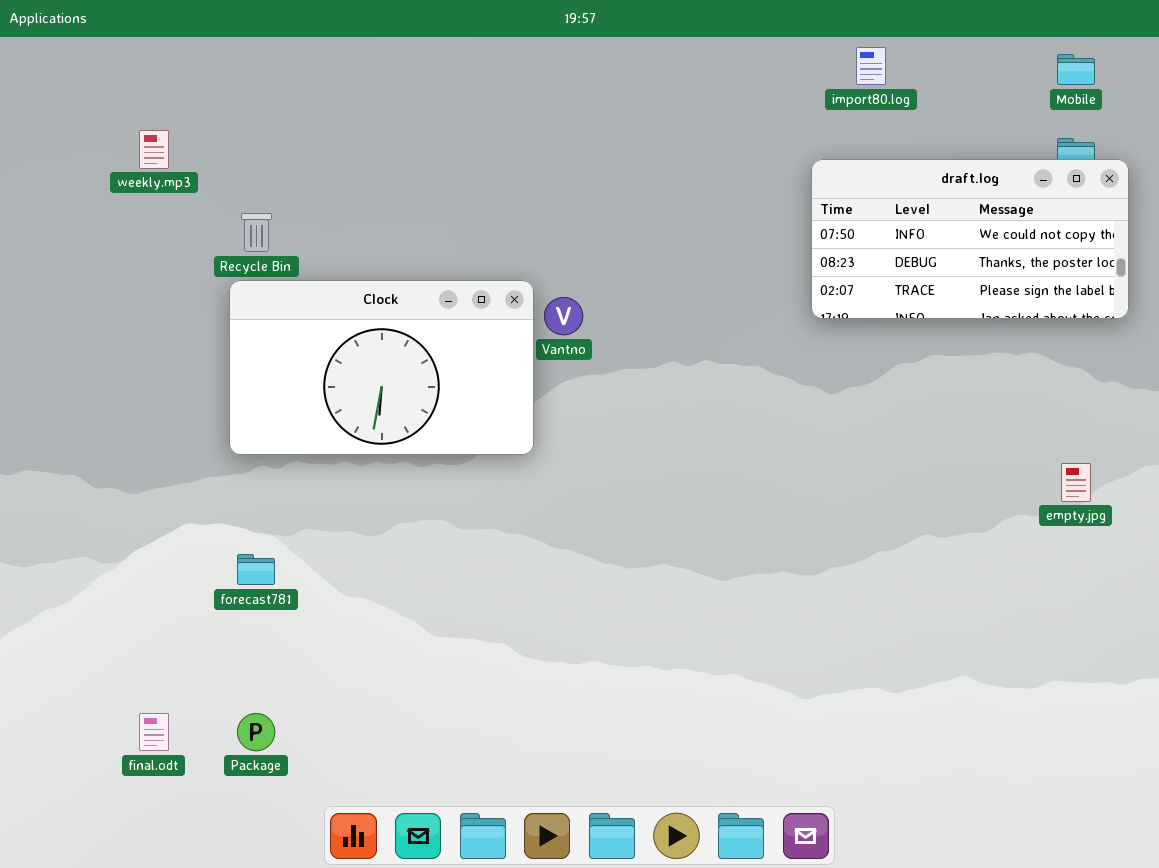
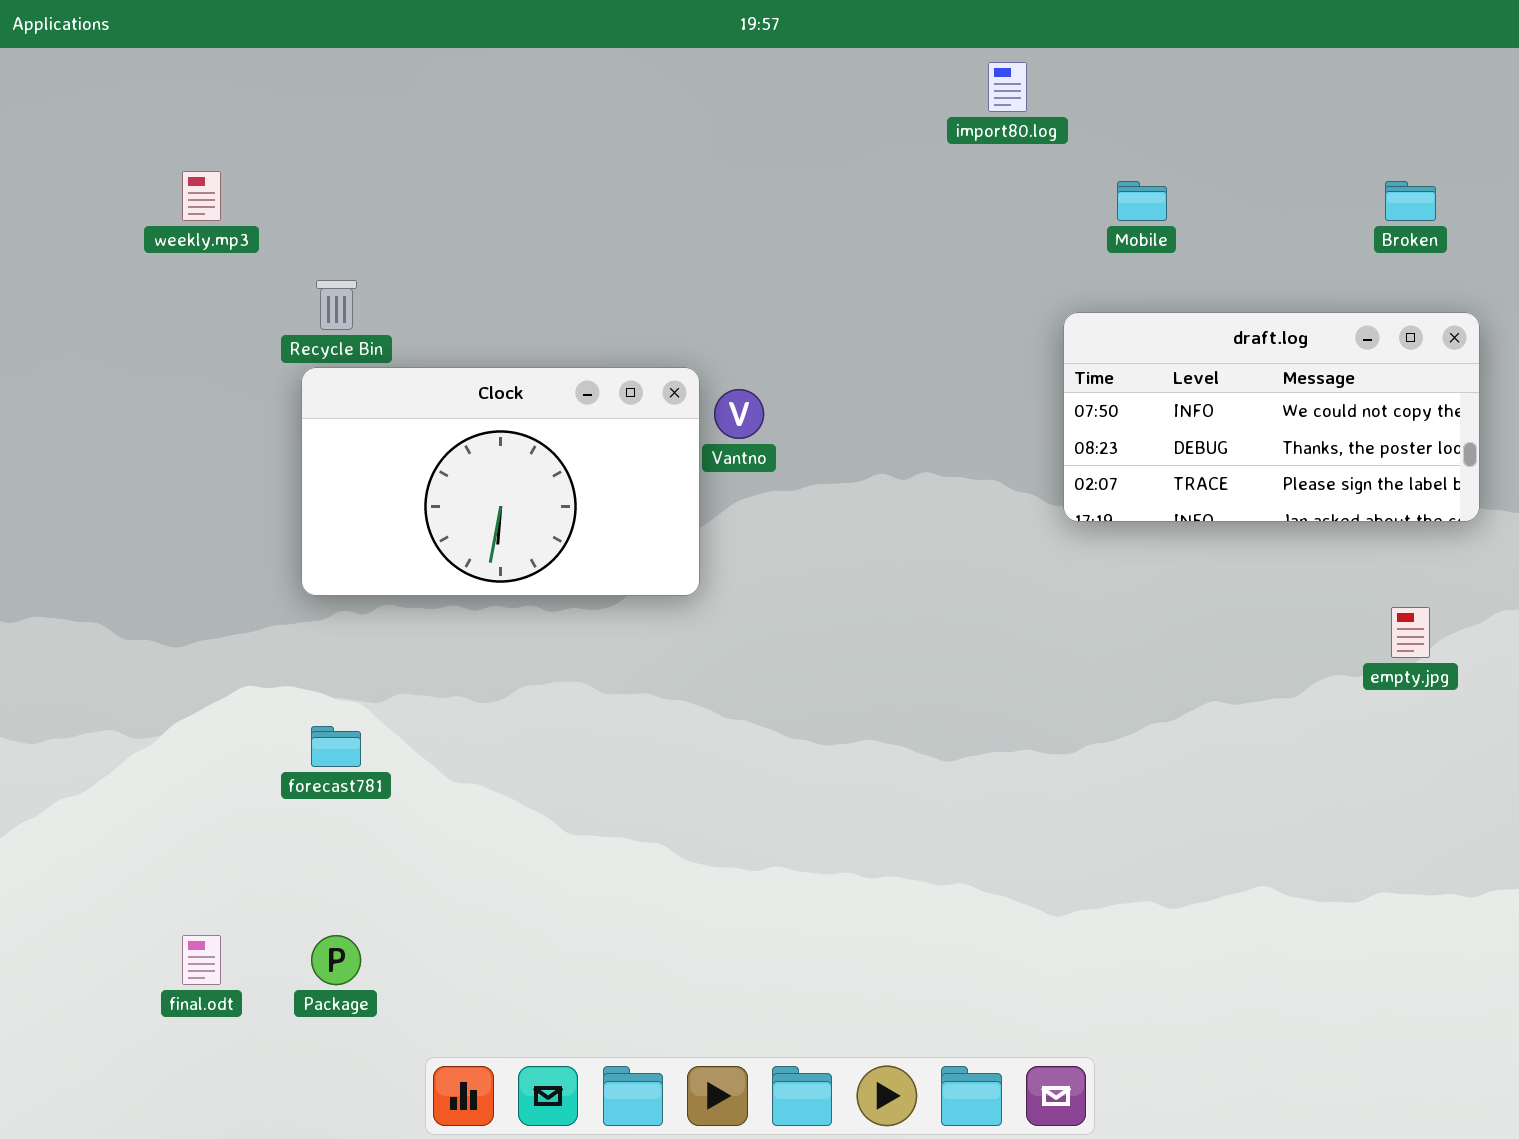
import80.log: [856,47,886,85] -> [988,62,1027,112], moved
Mobile: [1057,54,1095,85] -> [1117,181,1167,221], moved
draft.log: [811,159,1129,319] -> [1063,312,1480,522], moved

